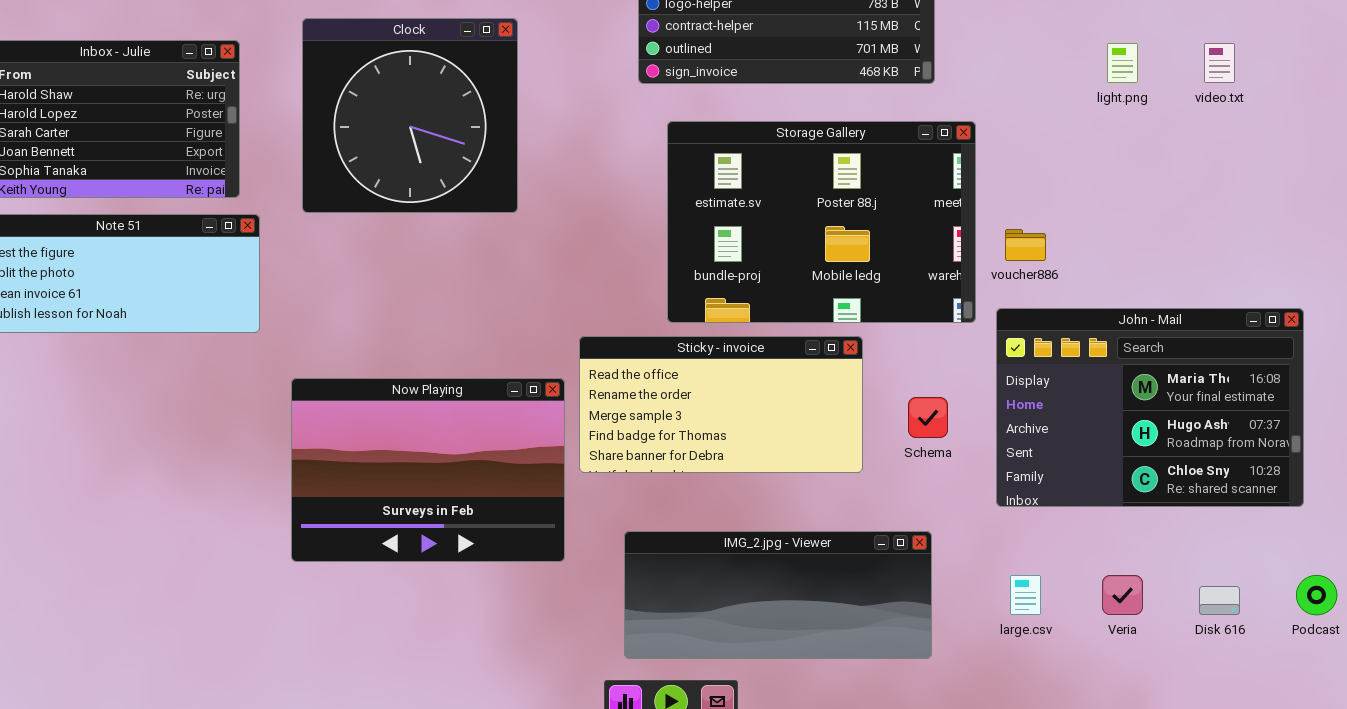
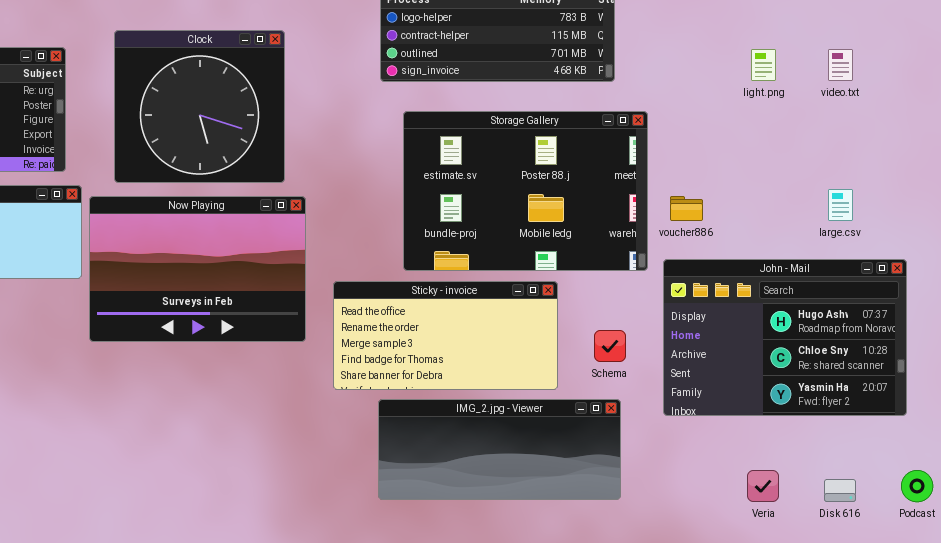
John - Mail: [996,308,1304,507] -> [663,259,907,416], scrolled down 1 row
Now Playing: [291,378,565,562] -> [89,196,306,342], moved
IMG_2.jpg - Viewer: [624,531,932,659] -> [378,399,621,500], moved
large.csv: [1010,575,1041,615] -> [828,189,853,221], moved

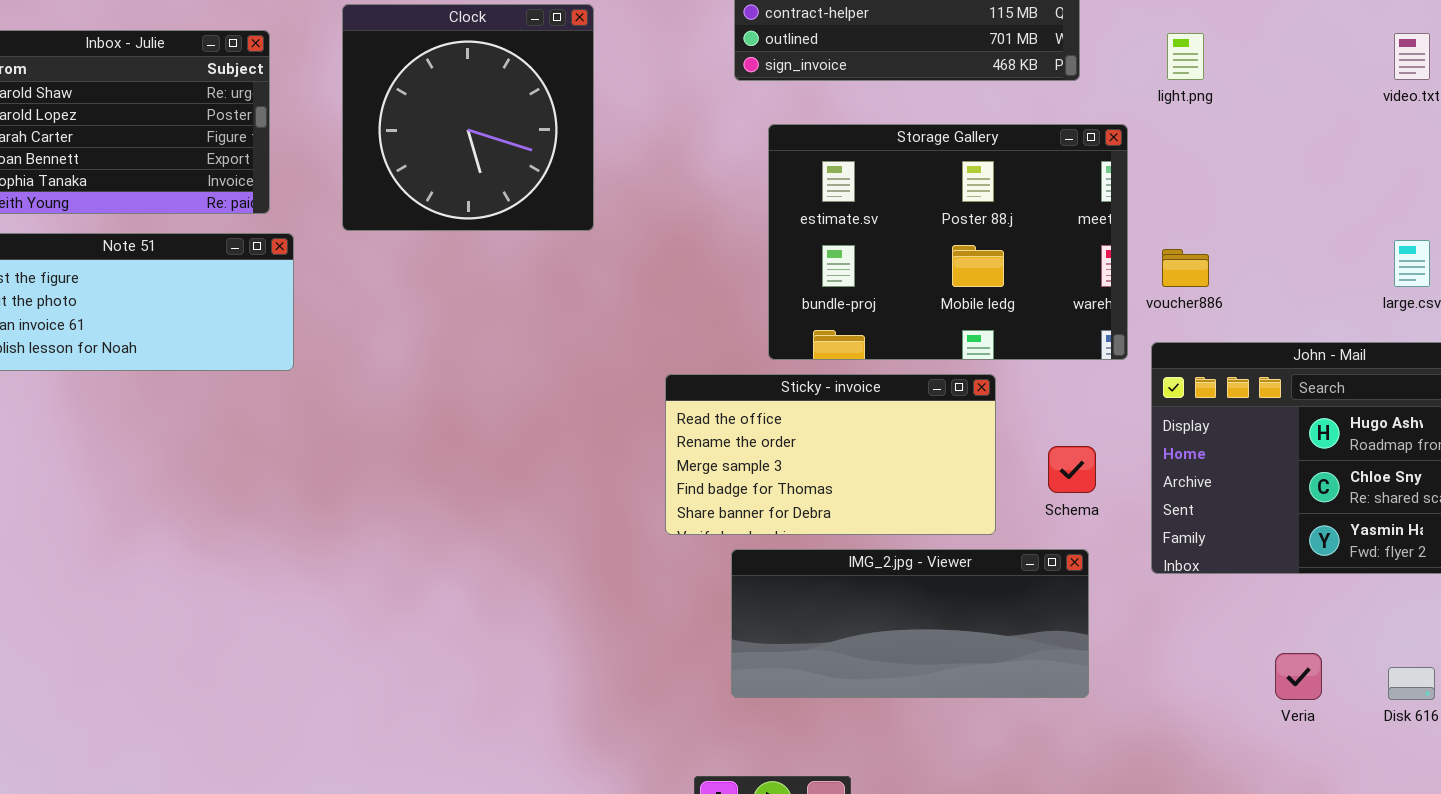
light.png: [751,49,776,81] -> [1167,33,1204,80], moved
Now Playing: [89,196,306,342] -> none, closed

